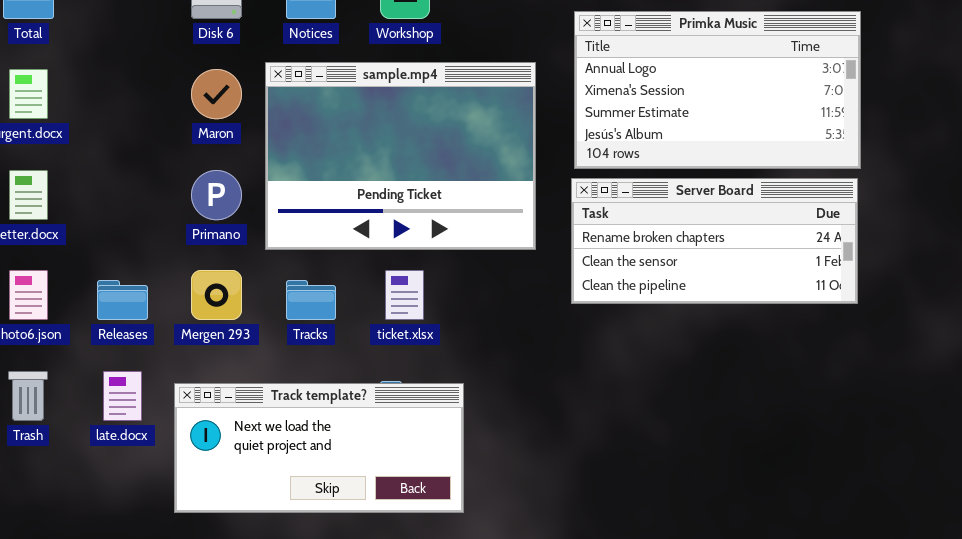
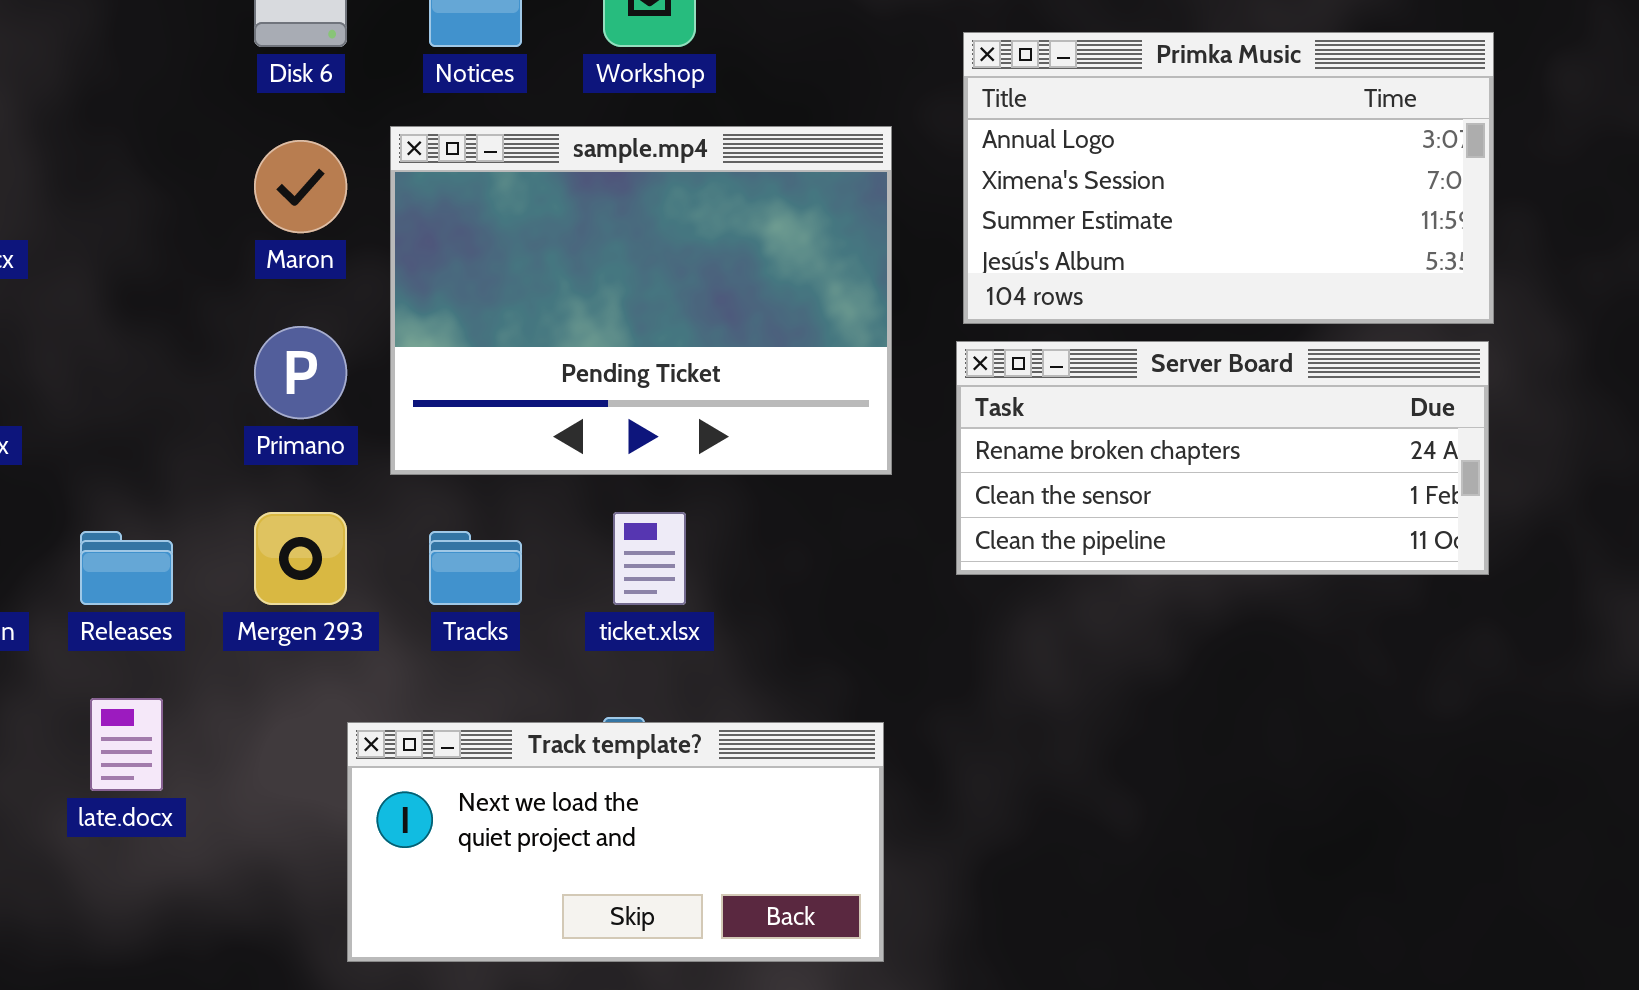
Track template?: [174,383,464,513] -> [347,722,884,962], moved

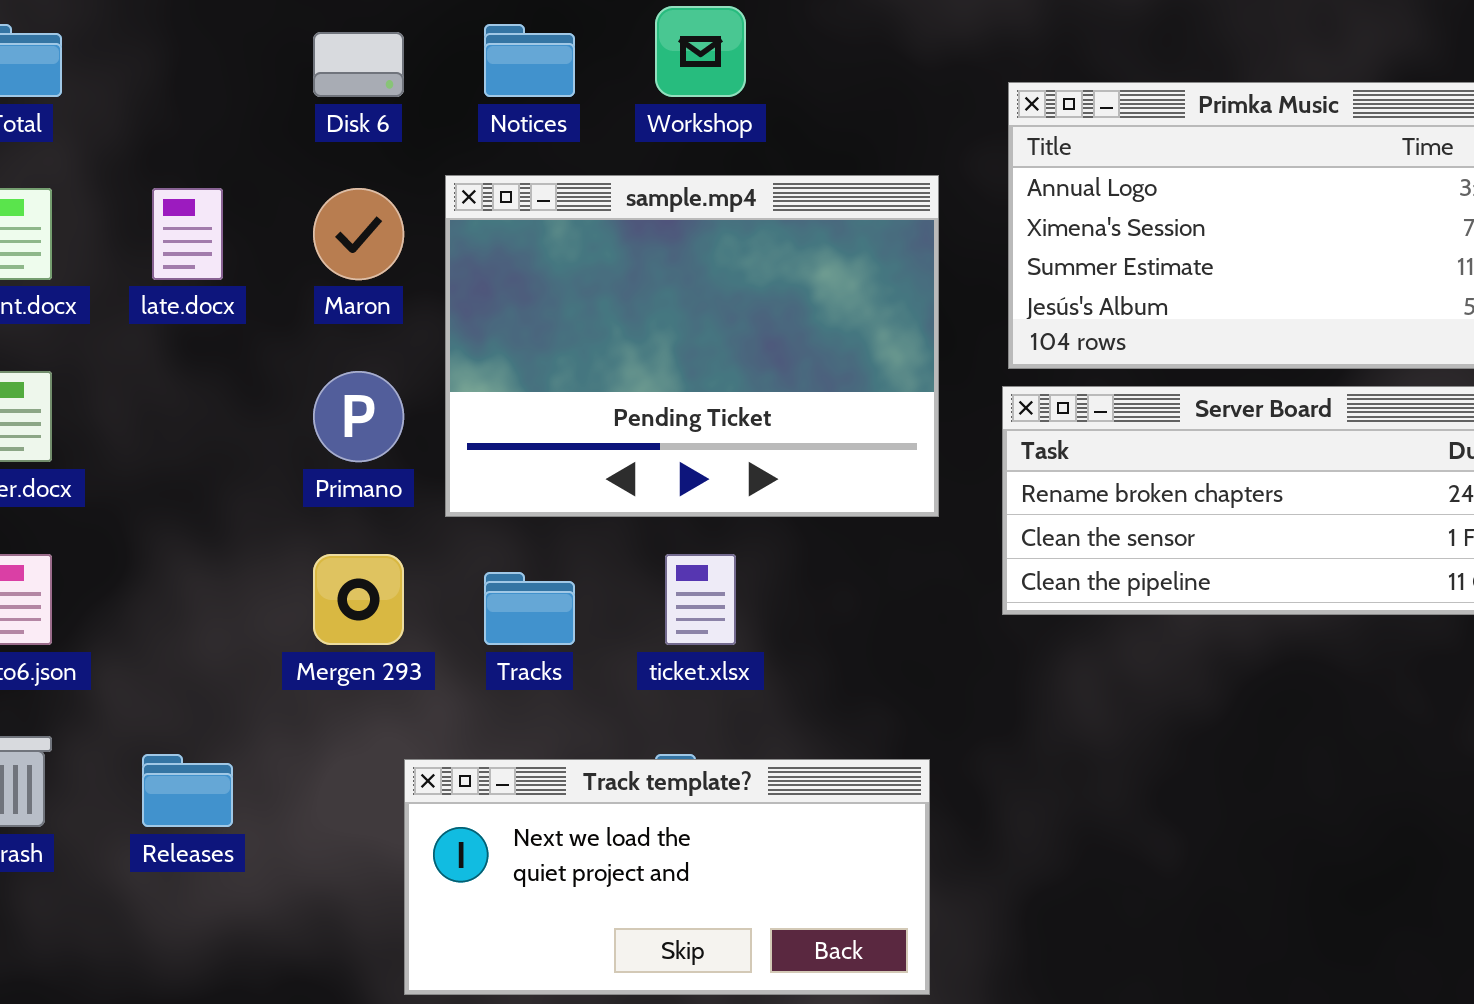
Releases: [80,531,173,605] -> [142,754,233,827], moved
late.docx: [90,698,163,791] -> [152,188,223,280], moved

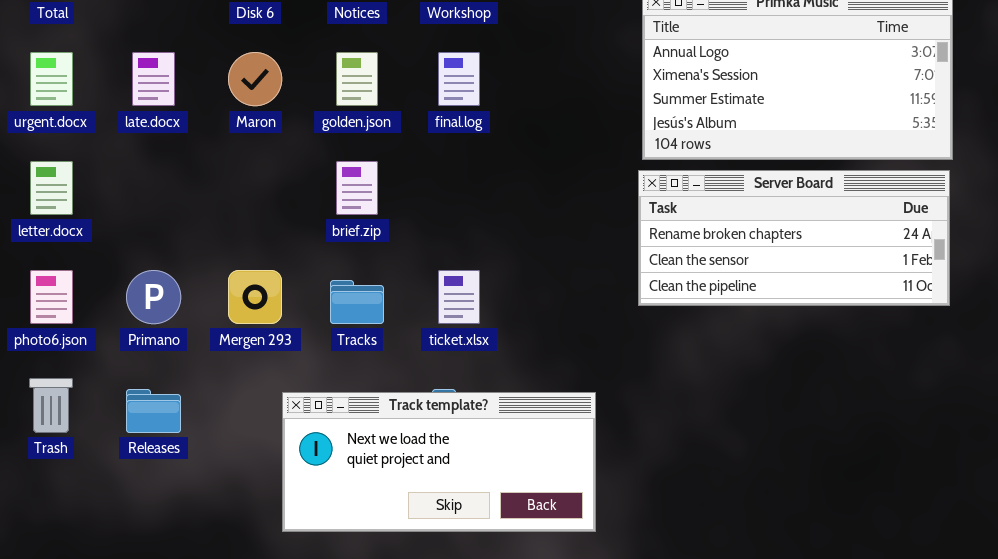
sample.mp4: [445,175,939,517] -> none, closed
Primano: [313,371,404,462] -> [126,270,181,324], moved

